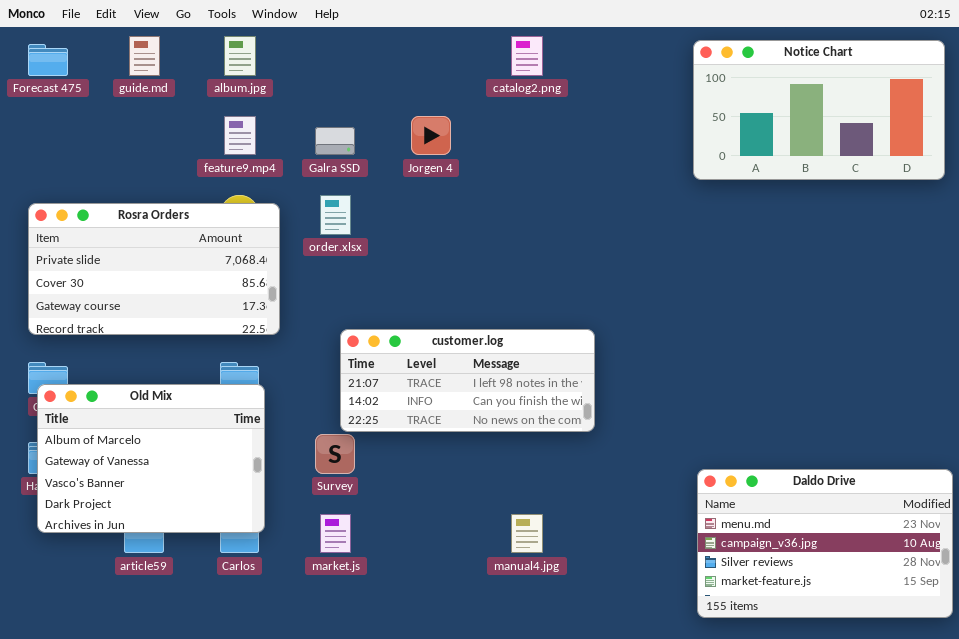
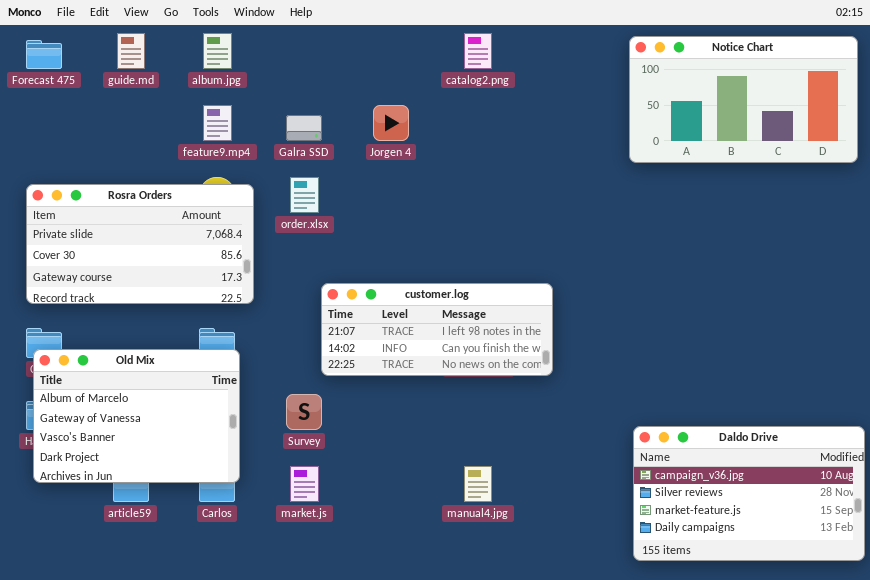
customer.log: [340,329,595,432] -> [321,283,553,376], moved
Daldo Drive: [697,469,953,618] -> [633,426,865,561], scrolled down 1 row

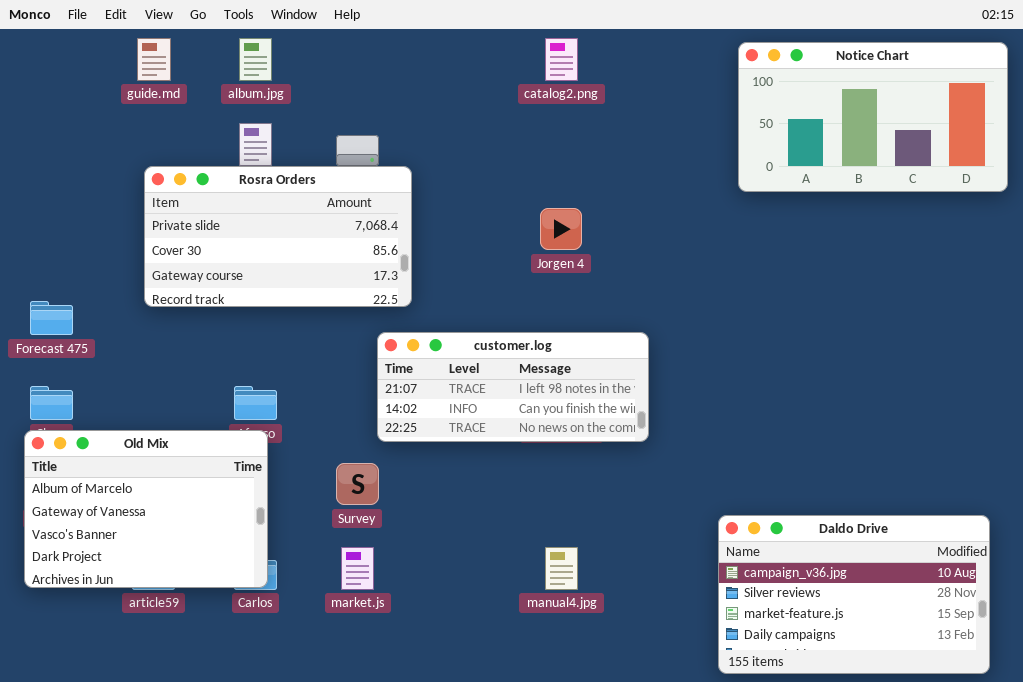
Forecast 475: [26,40,62,69] -> [30,301,73,335], moved
Jorgen 4: [373,105,409,141] -> [540,208,582,250], moved
Rosra Orders: [26,184,254,304] -> [144,166,412,307], moved
Old Mix: [33,349,240,483] -> [24,430,268,588], moved
Daldo Drive: [633,426,865,561] -> [718,515,990,674], moved

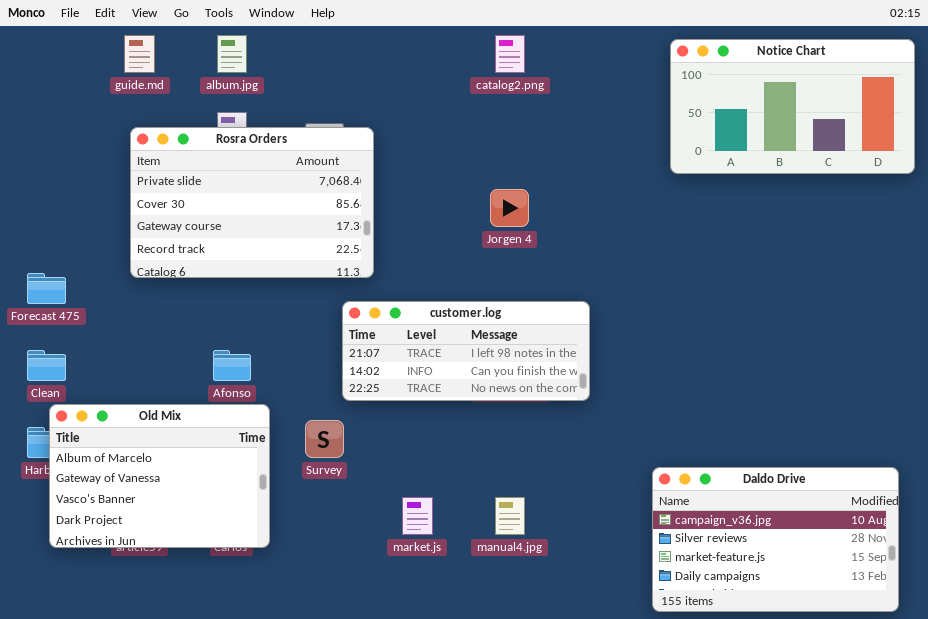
Rosra Orders: [144,166,412,307] -> [130,127,374,278], resized
Old Mix: [24,430,268,588] -> [49,404,270,548], moved
market.js: [341,547,374,590] -> [402,497,433,535], moved

